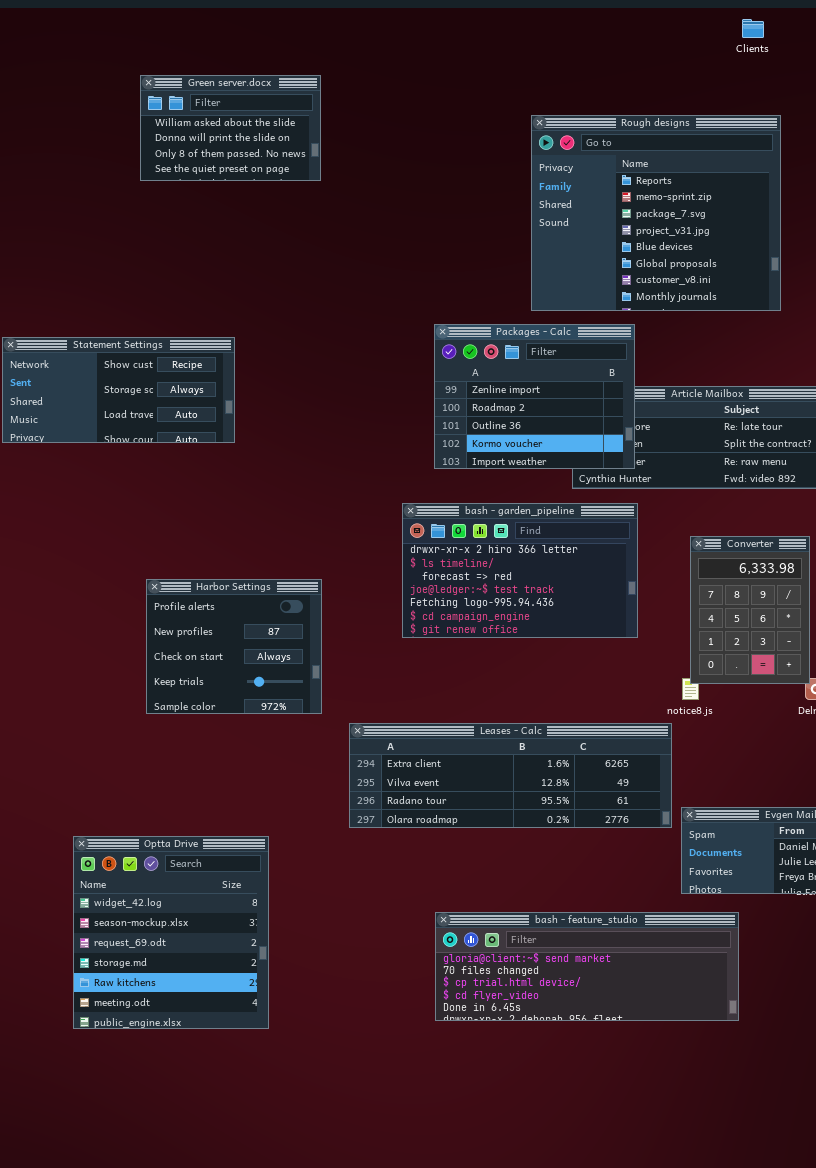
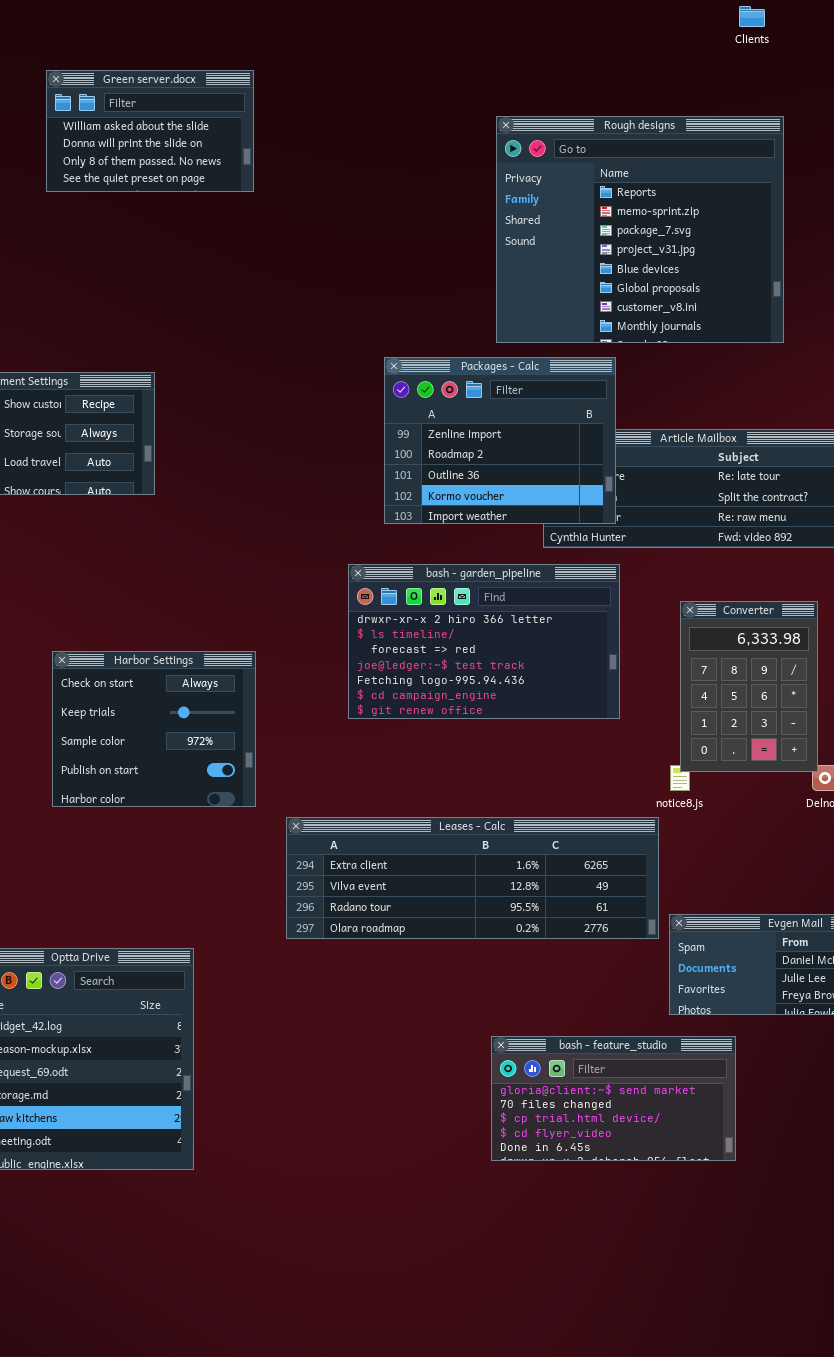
Harbor Settings: [146,579,322,714] -> [52,651,256,807], scrolled down 2 rows
bash - feature_studio: [435,912,739,1021] -> [491,1036,736,1161], resized

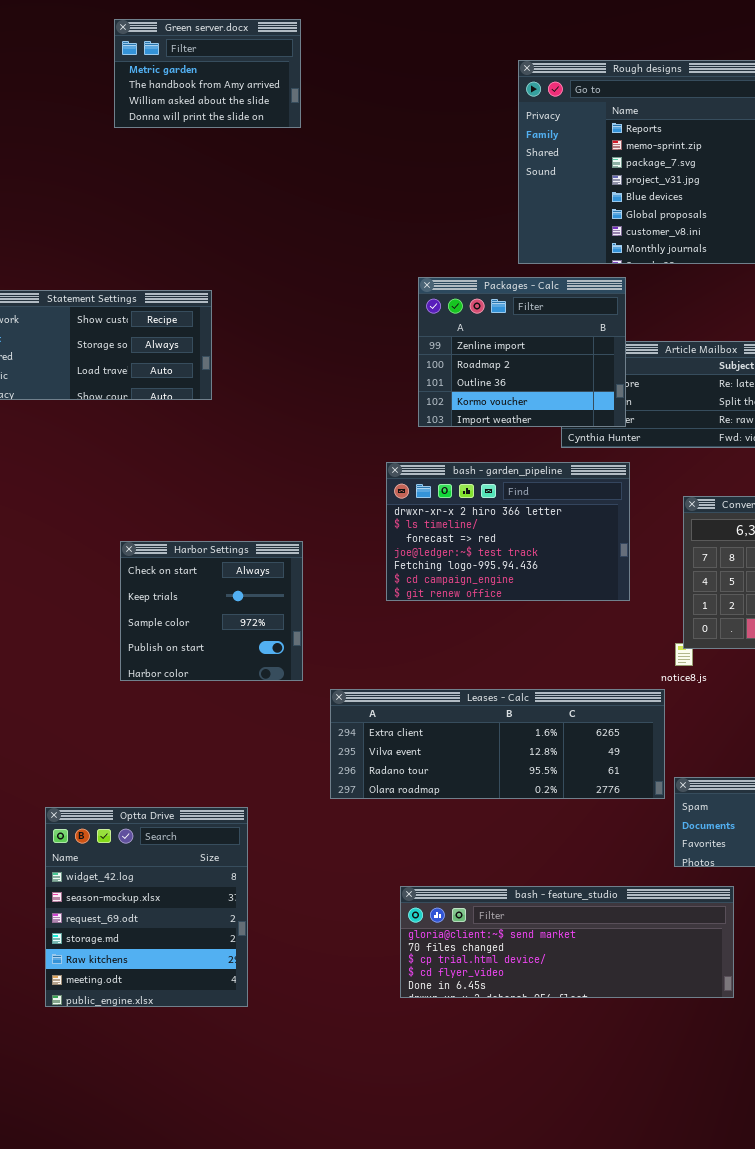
Green server.docx: [46,70,254,192] -> [114,19,301,128], scrolled up 2 rows
bash - feature_studio: [491,1036,736,1161] -> [400,886,734,998], resized

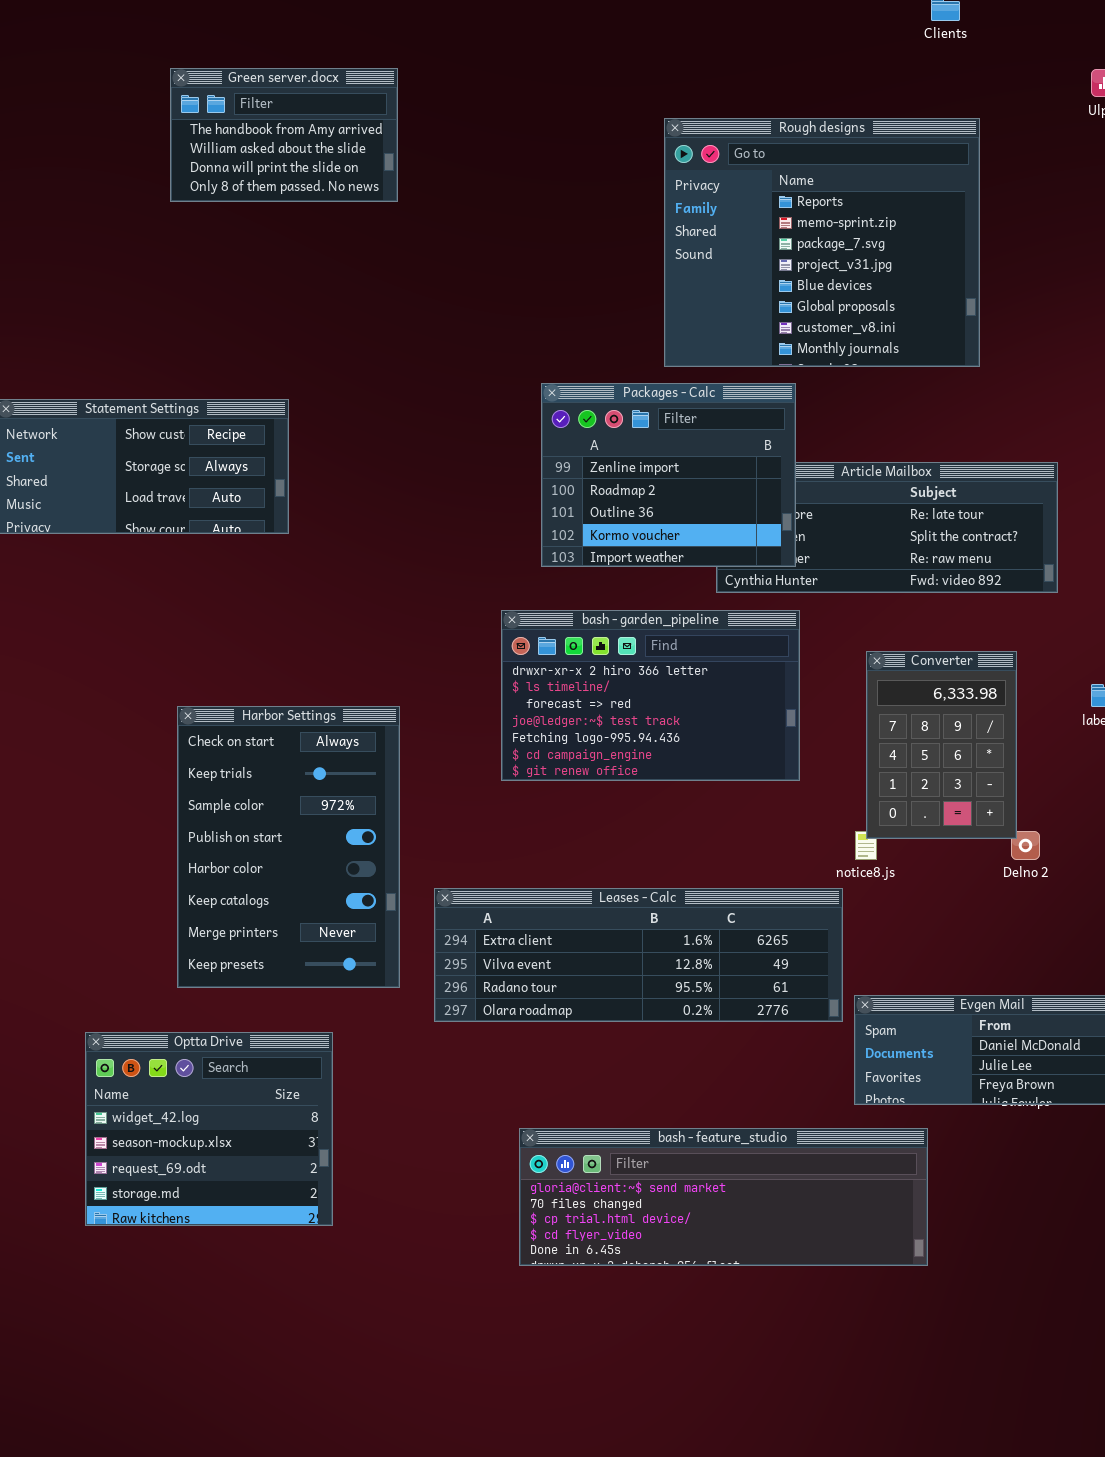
Green server.docx: [114,19,301,128] -> [170,68,398,202], scrolled down 1 row
Harbor Settings: [120,541,303,681] -> [177,706,400,988], resized
Optta Drive: [45,807,248,1007] -> [85,1032,333,1226], resized

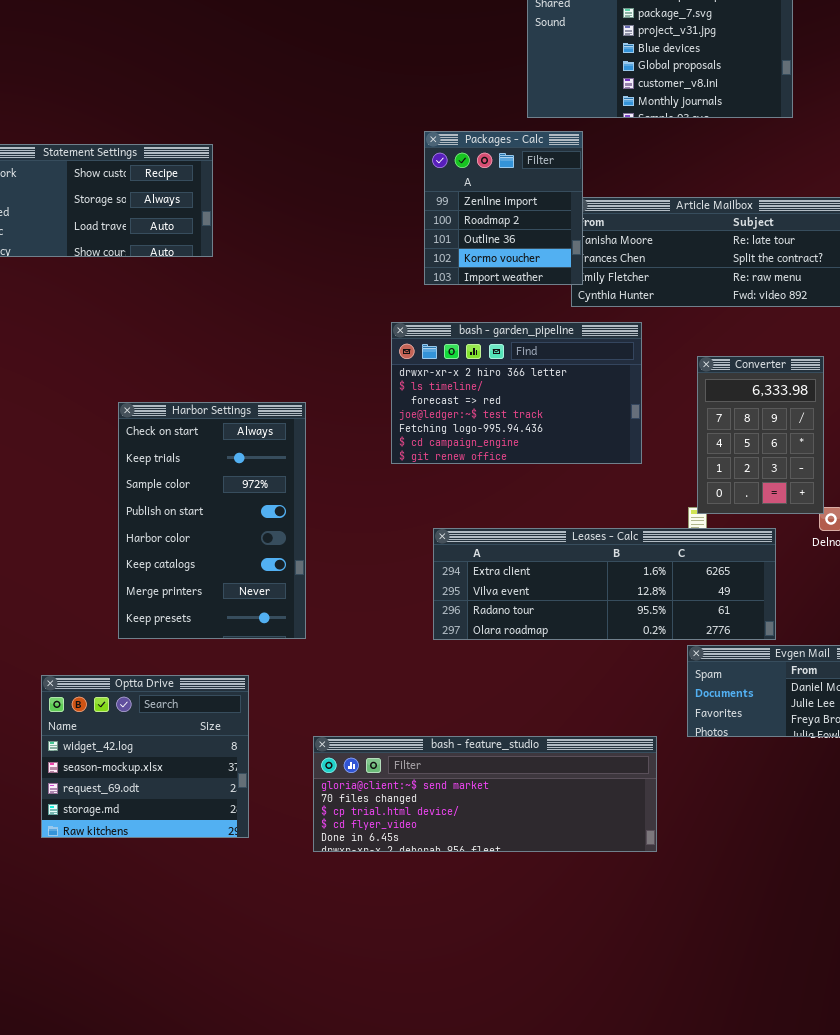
Packages - Calc: [541,383,796,567] -> [424,131,583,285], resized
Leases - Calc: [434,888,843,1022] -> [433,528,776,640], moved
bash - feature_studio: [519,1128,928,1266] -> [313,736,657,852], moved

